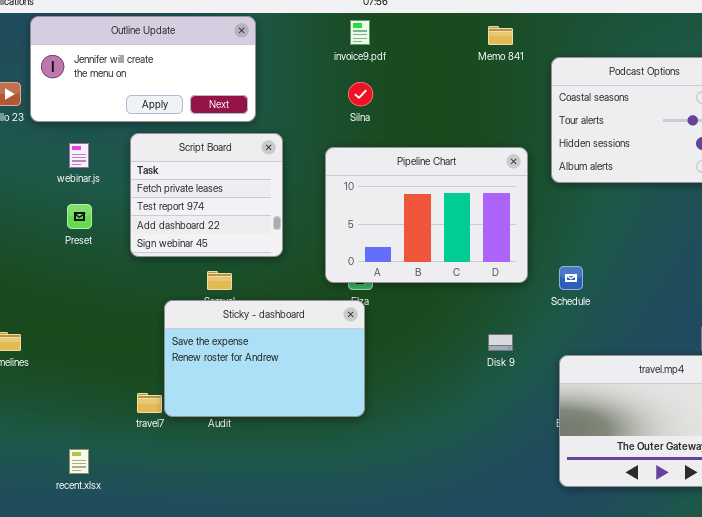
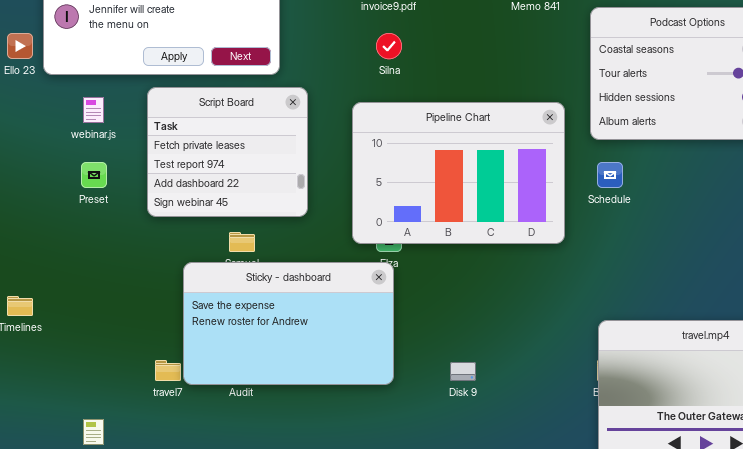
Schedule: [559,266,583,290] -> [597,162,623,188], moved
Disk 9: [488,334,513,351] -> [450,362,476,381], moved

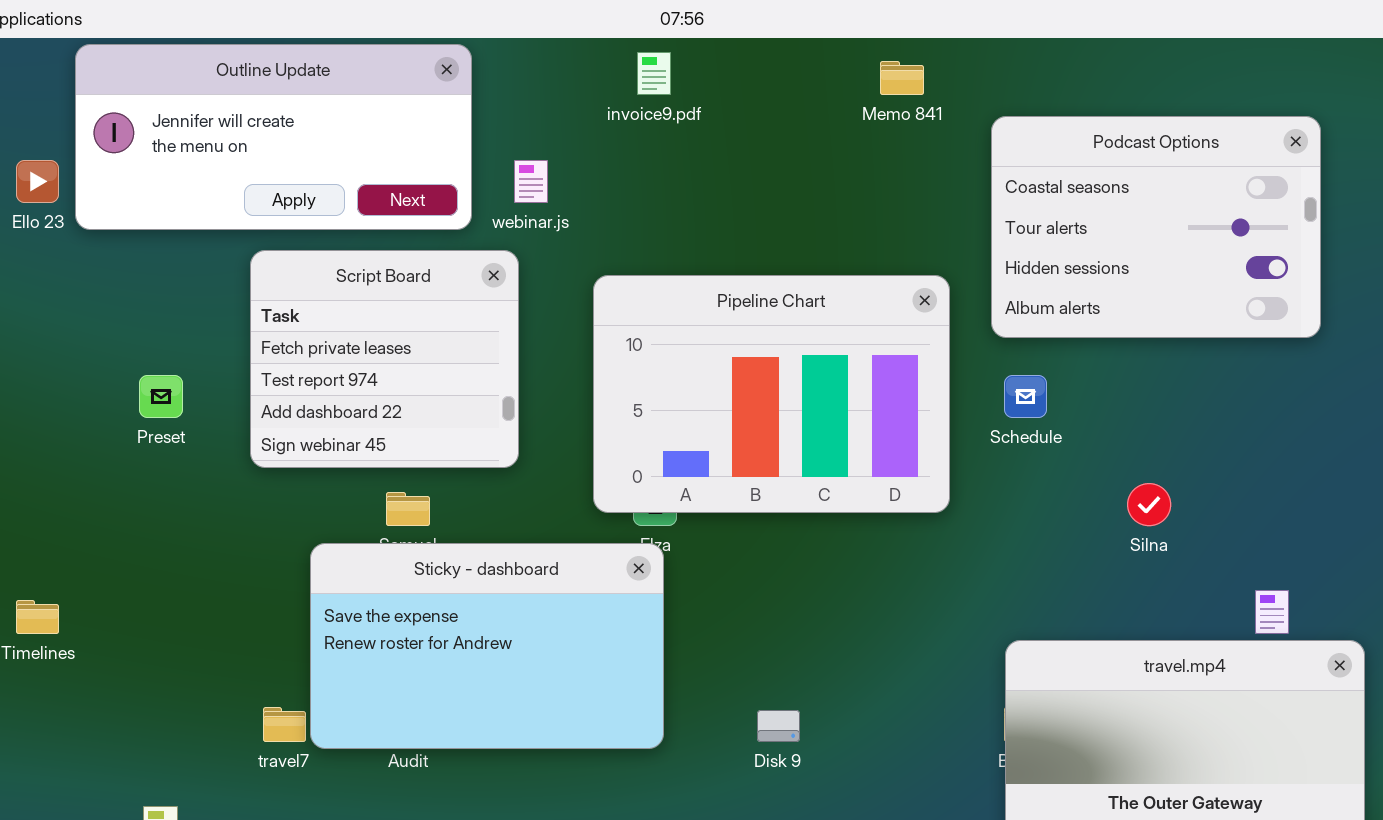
Silna: [376,33,402,59] -> [1127,483,1171,526], moved
webinar.js: [83,97,104,123] -> [514,160,548,203], moved

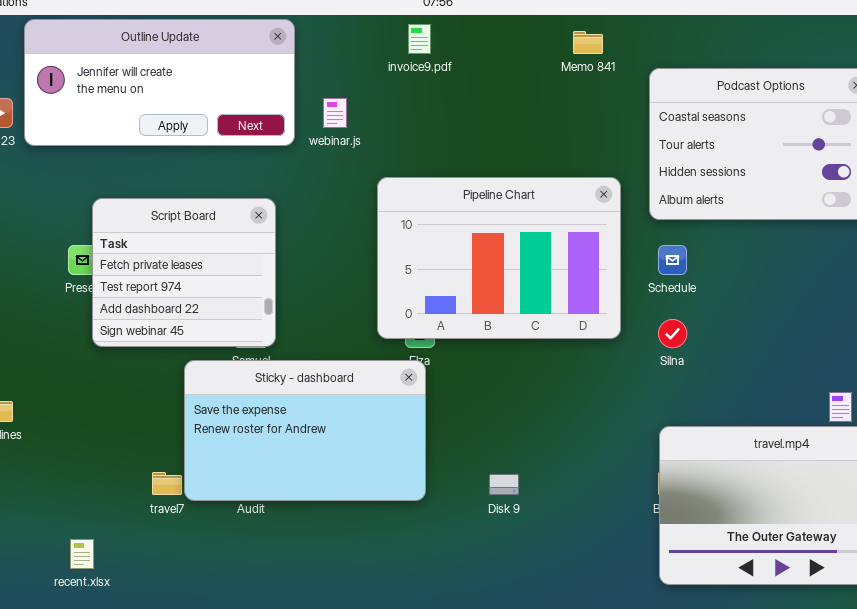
Script Board: [250,250,519,468] -> [92,198,276,347], moved
Silna: [1127,483,1171,526] -> [658,319,687,348], moved

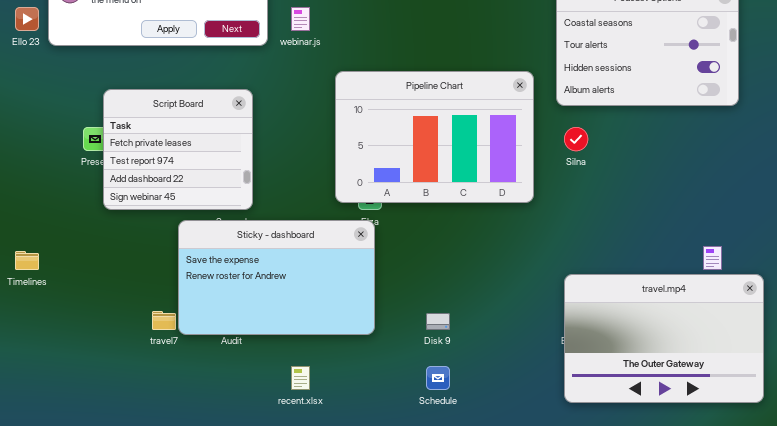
Schedule: [658,245,687,275] -> [426,366,450,390], moved
Silna: [658,319,687,348] -> [564,127,588,151], moved
recent.xlsx: [70,539,94,569] -> [291,366,310,390], moved

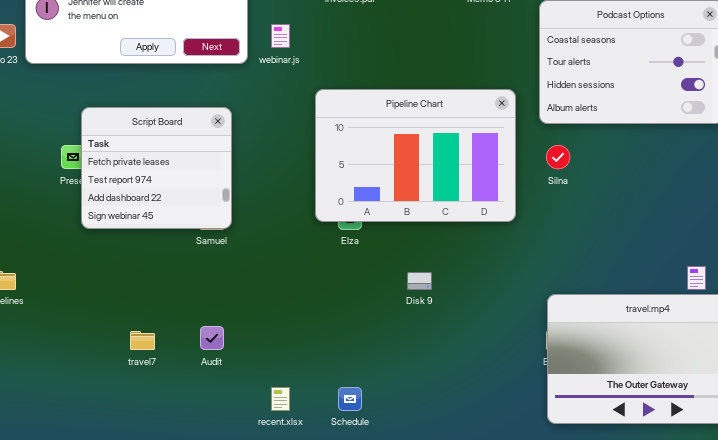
Sticky - dashboard: [178,220,375,335] -> none, closed
Disk 9: [426,313,450,330] -> [407,272,432,290], moved
Schedule: [426,366,450,390] -> [338,387,362,411], moved

